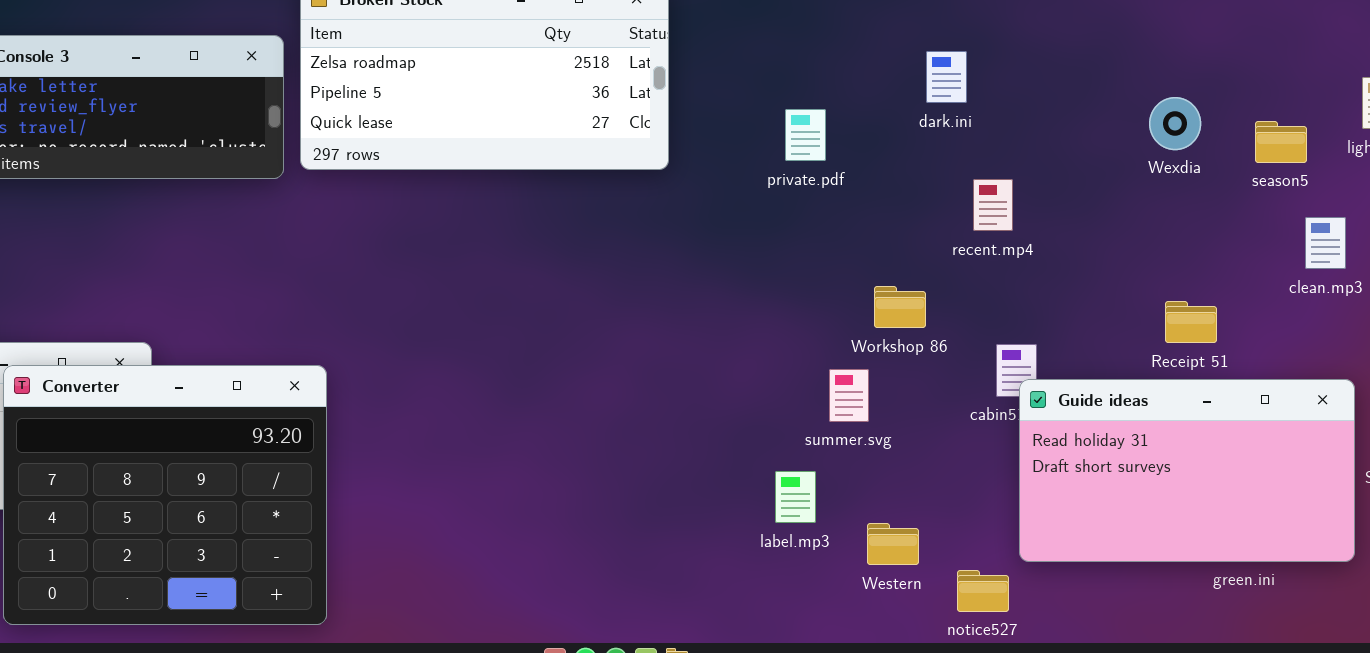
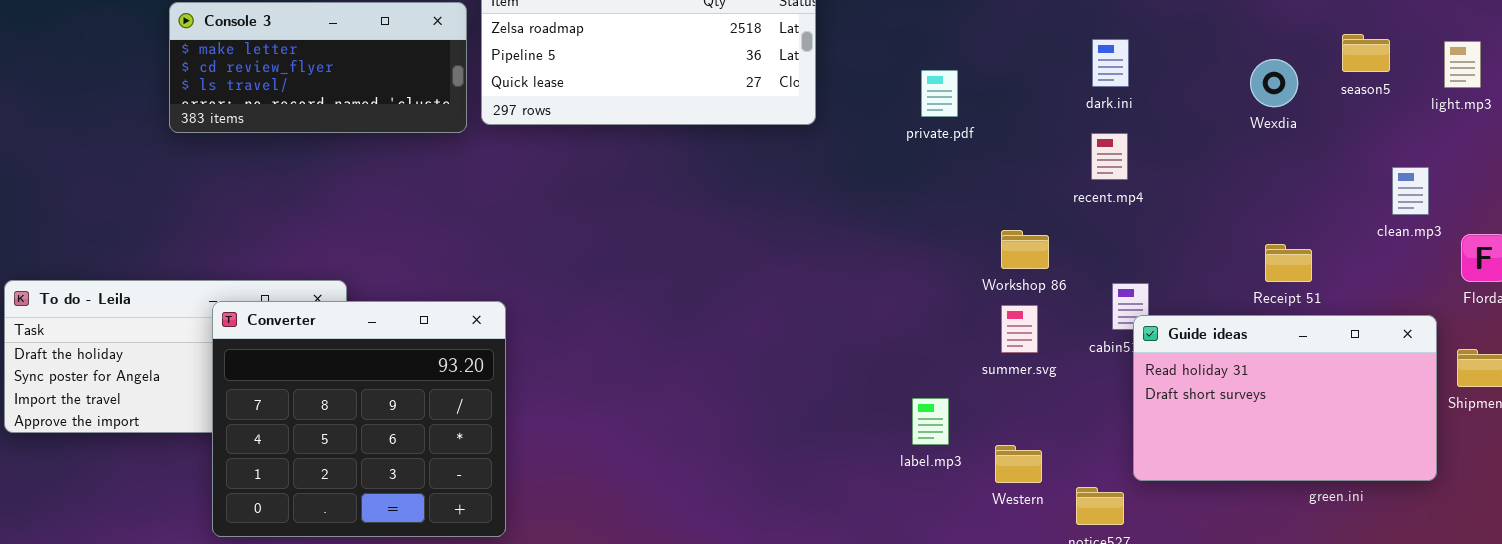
dark.ini: [926,51,967,103] -> [1092,39,1129,87], moved
season5: [1255,121,1307,163] -> [1342,34,1390,72], moved
summer.svg: [829,369,869,422] -> [1001,305,1038,353], moved

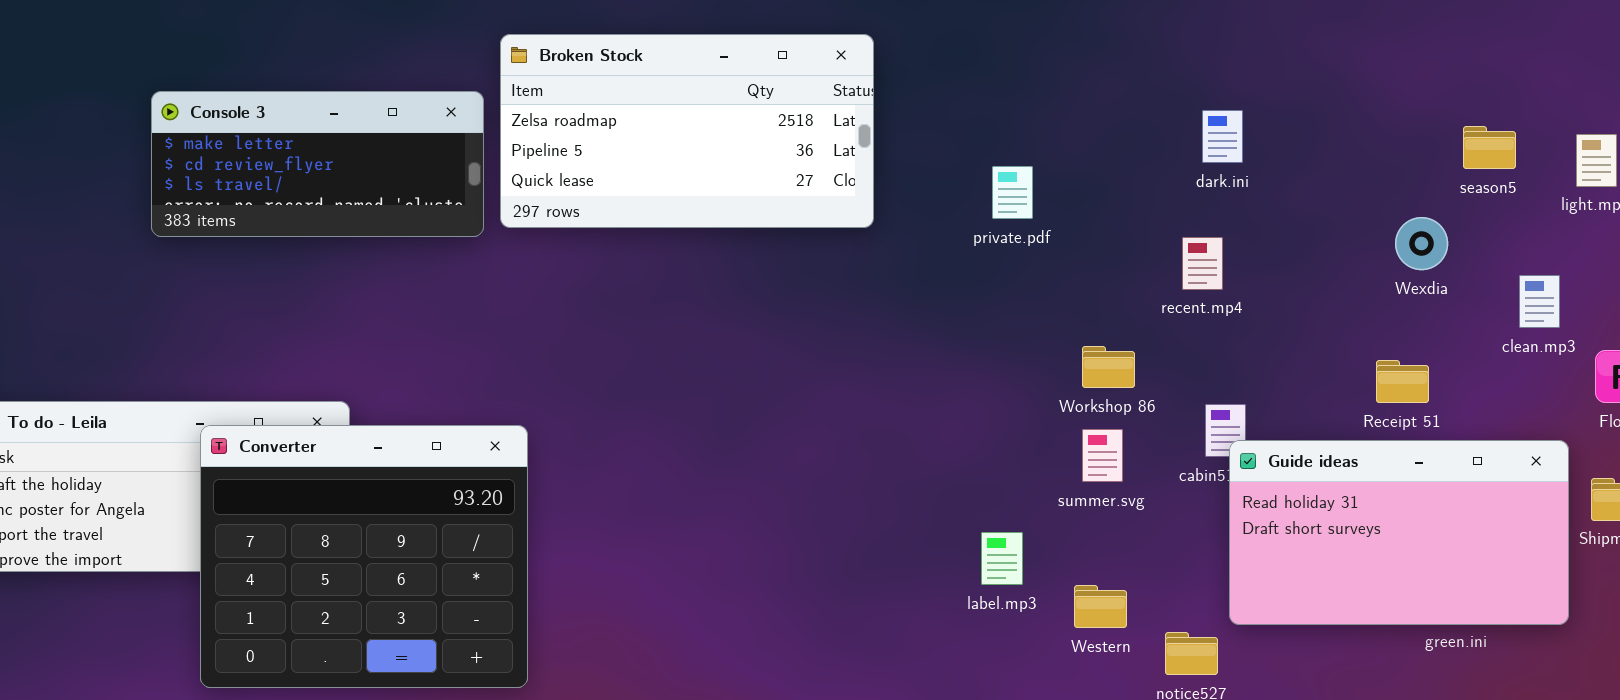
dark.ini: [1092,39,1129,87] -> [1202,110,1243,163], moved
Wexdia: [1250,59,1298,107] -> [1395,217,1448,270], moved

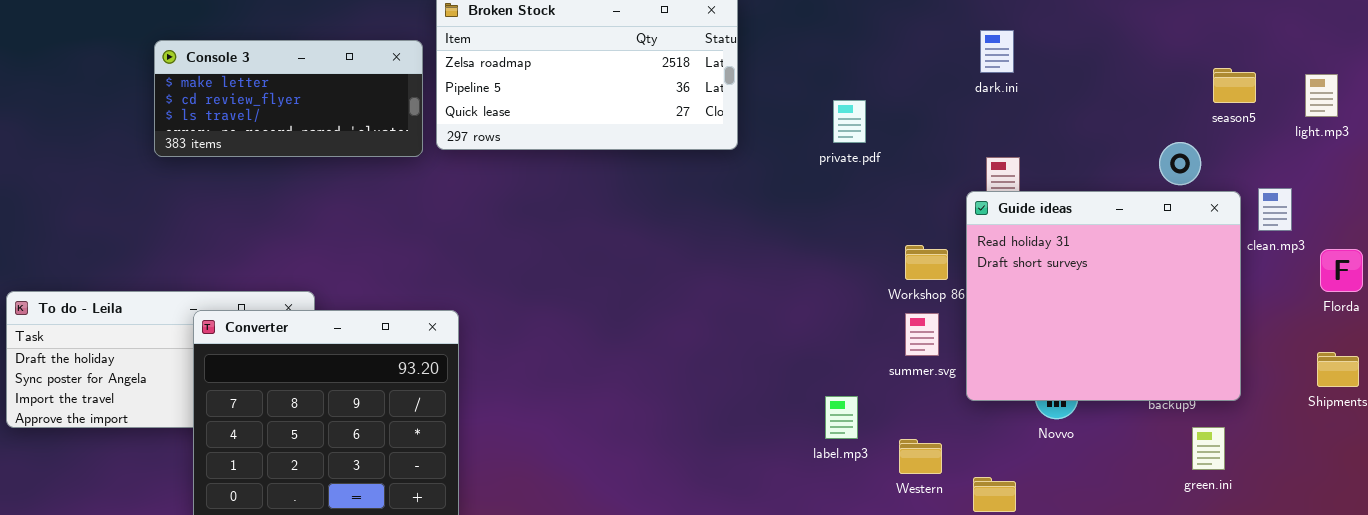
dark.ini: [1202,110,1243,163] -> [980,30,1014,73], moved
Guide ideas: [1229,440,1569,625] -> [966,191,1241,401], moved, resized

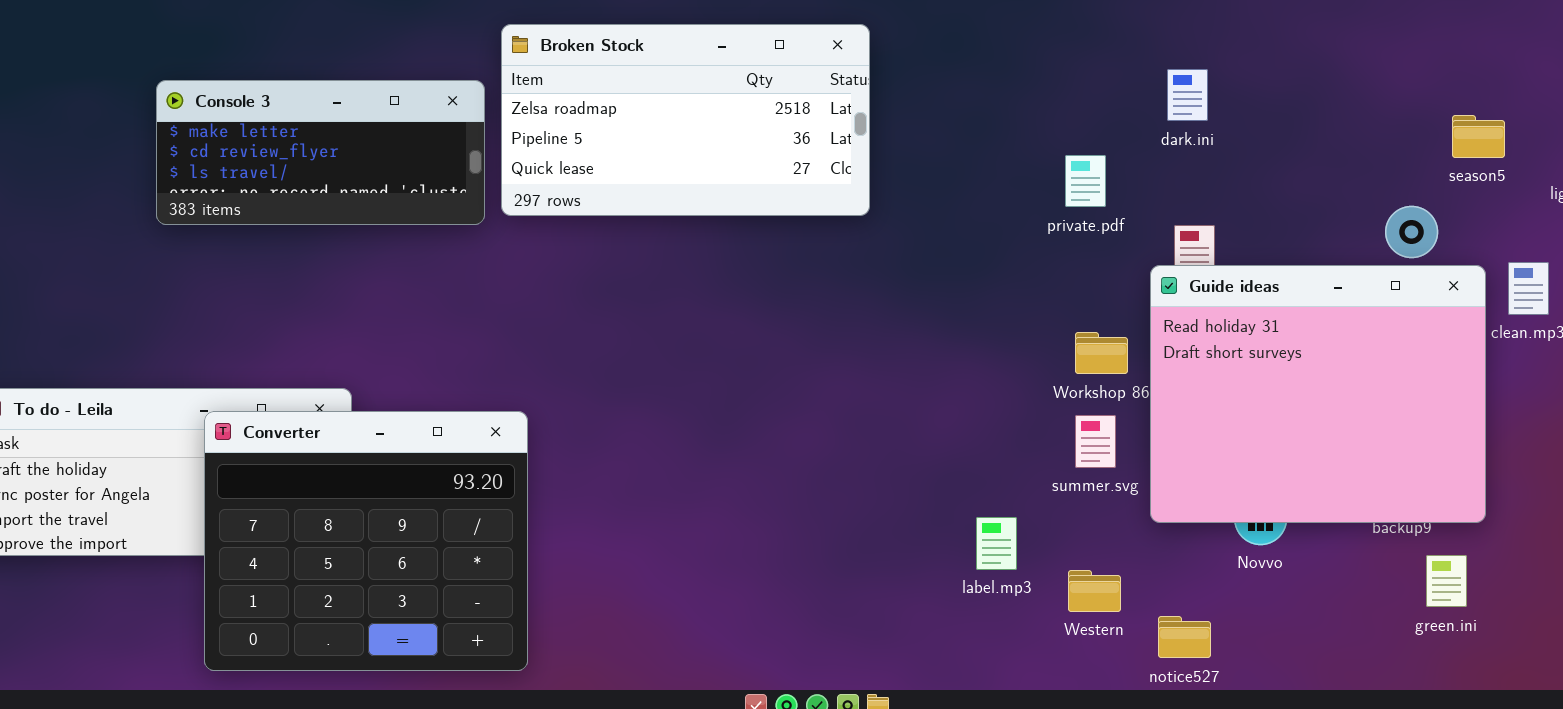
private.pdf: [833,100,866,143] -> [1065,155,1106,207], moved

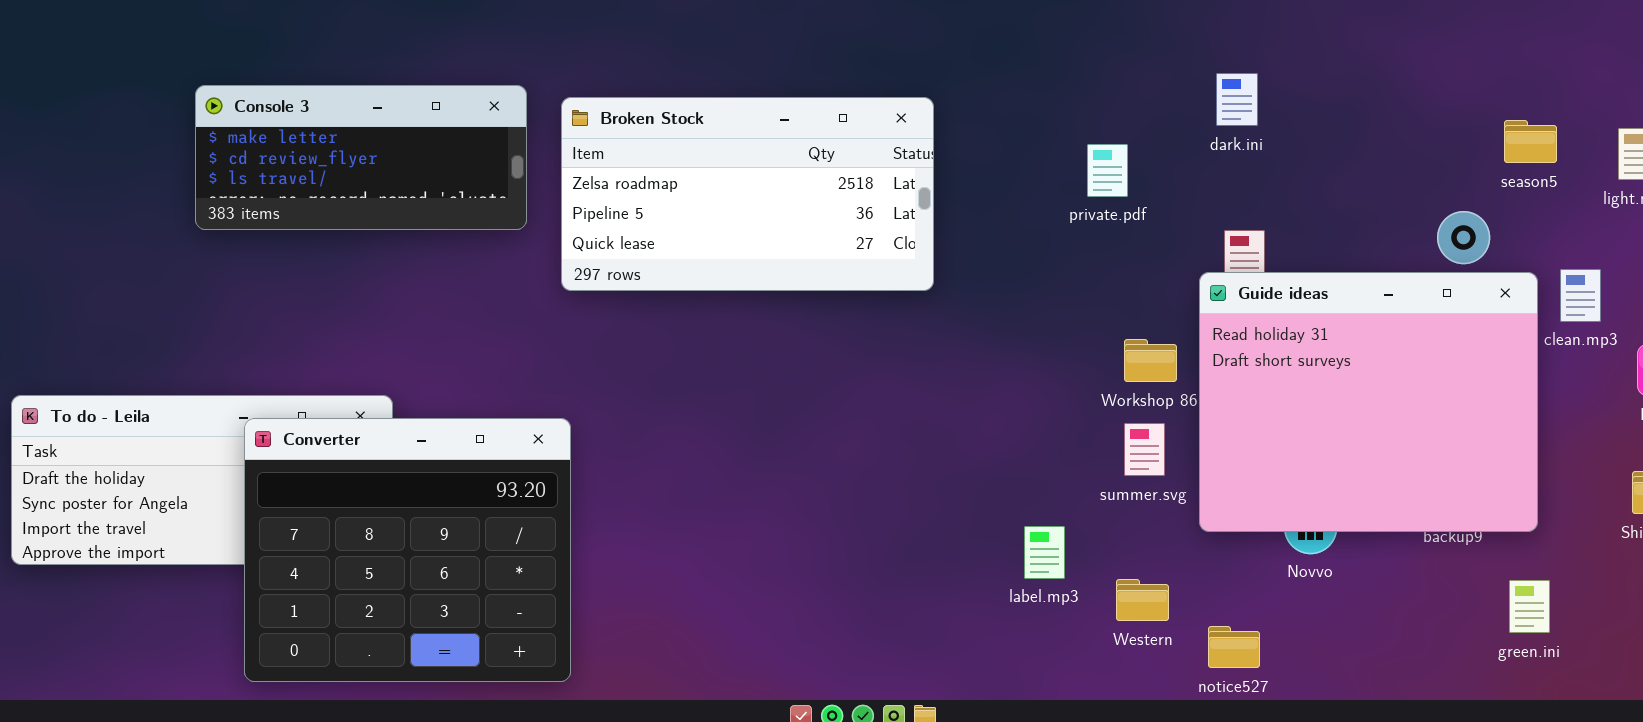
Broken Stock: [501,24,870,216] -> [561,97,934,291], moved
private.pdf: [1065,155,1106,207] -> [1087,144,1128,197], moved
green.ini: [1426,555,1467,607] -> [1509,580,1550,633], moved

